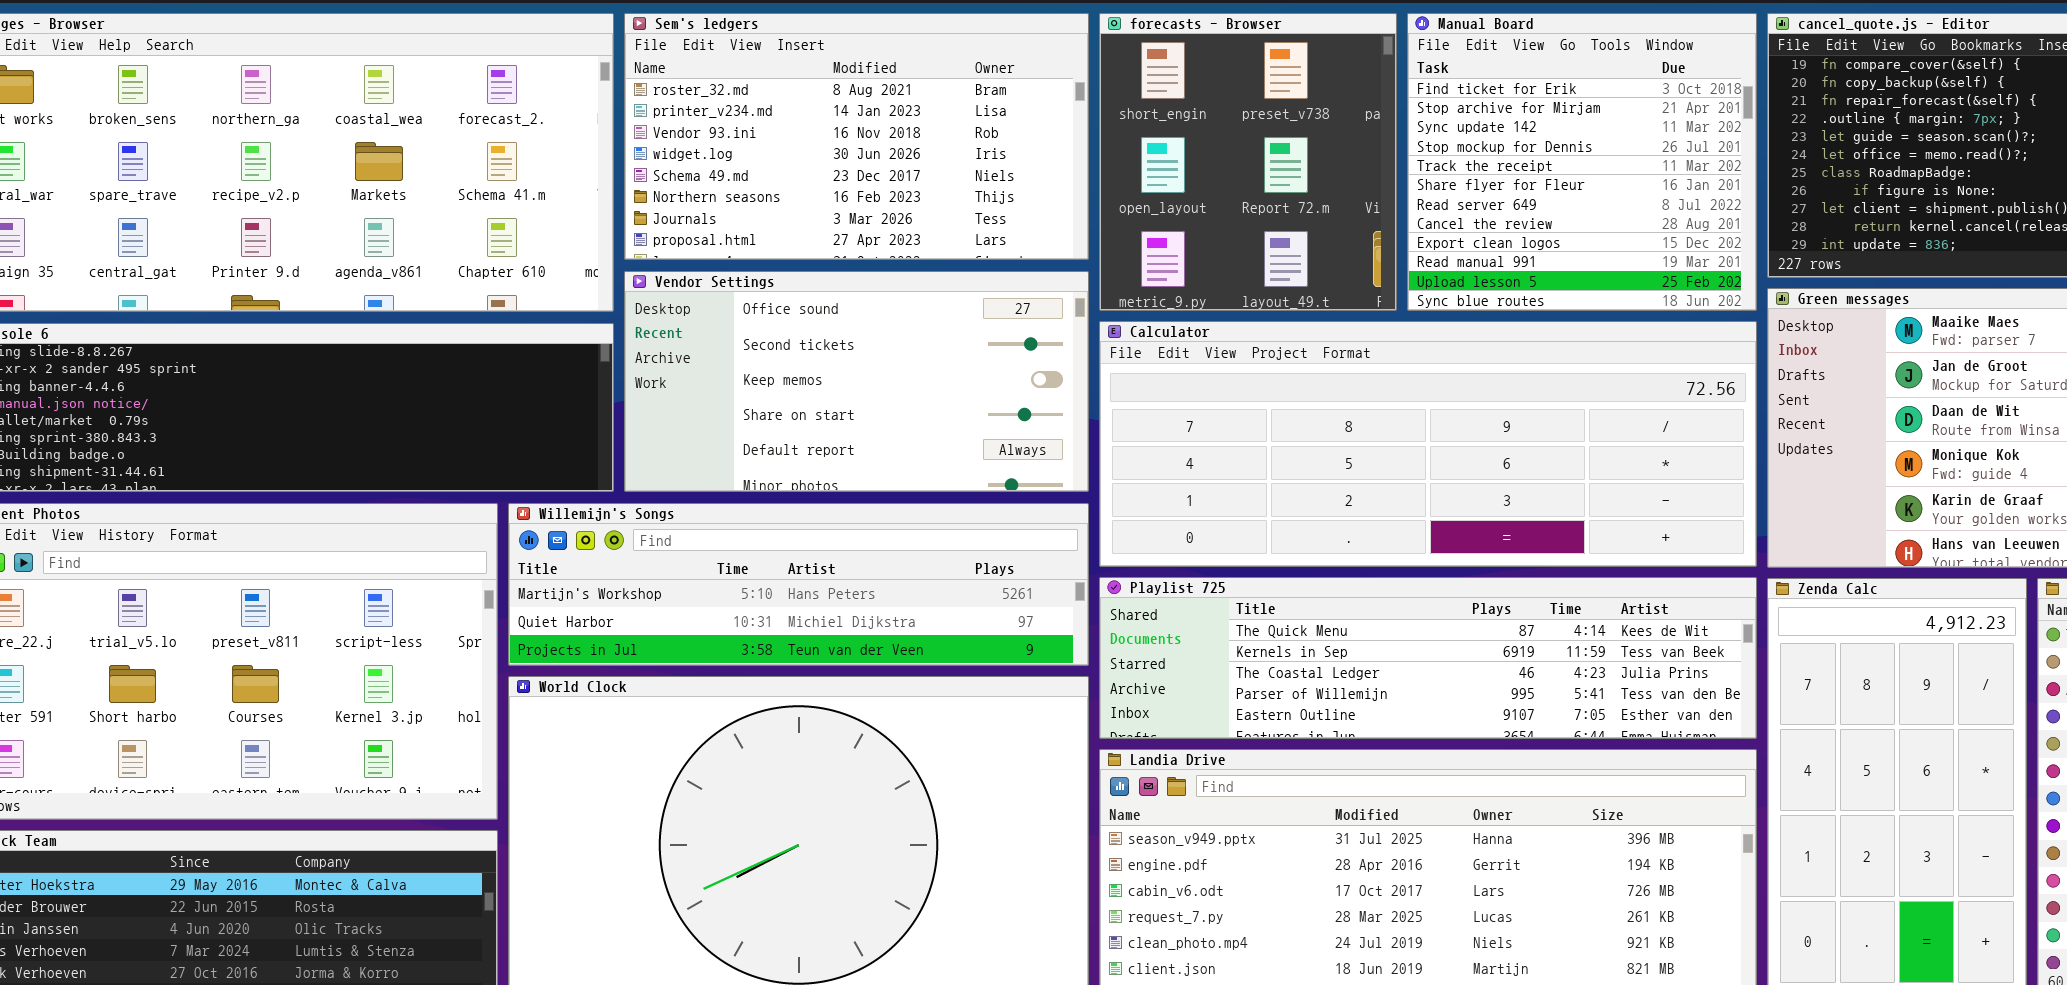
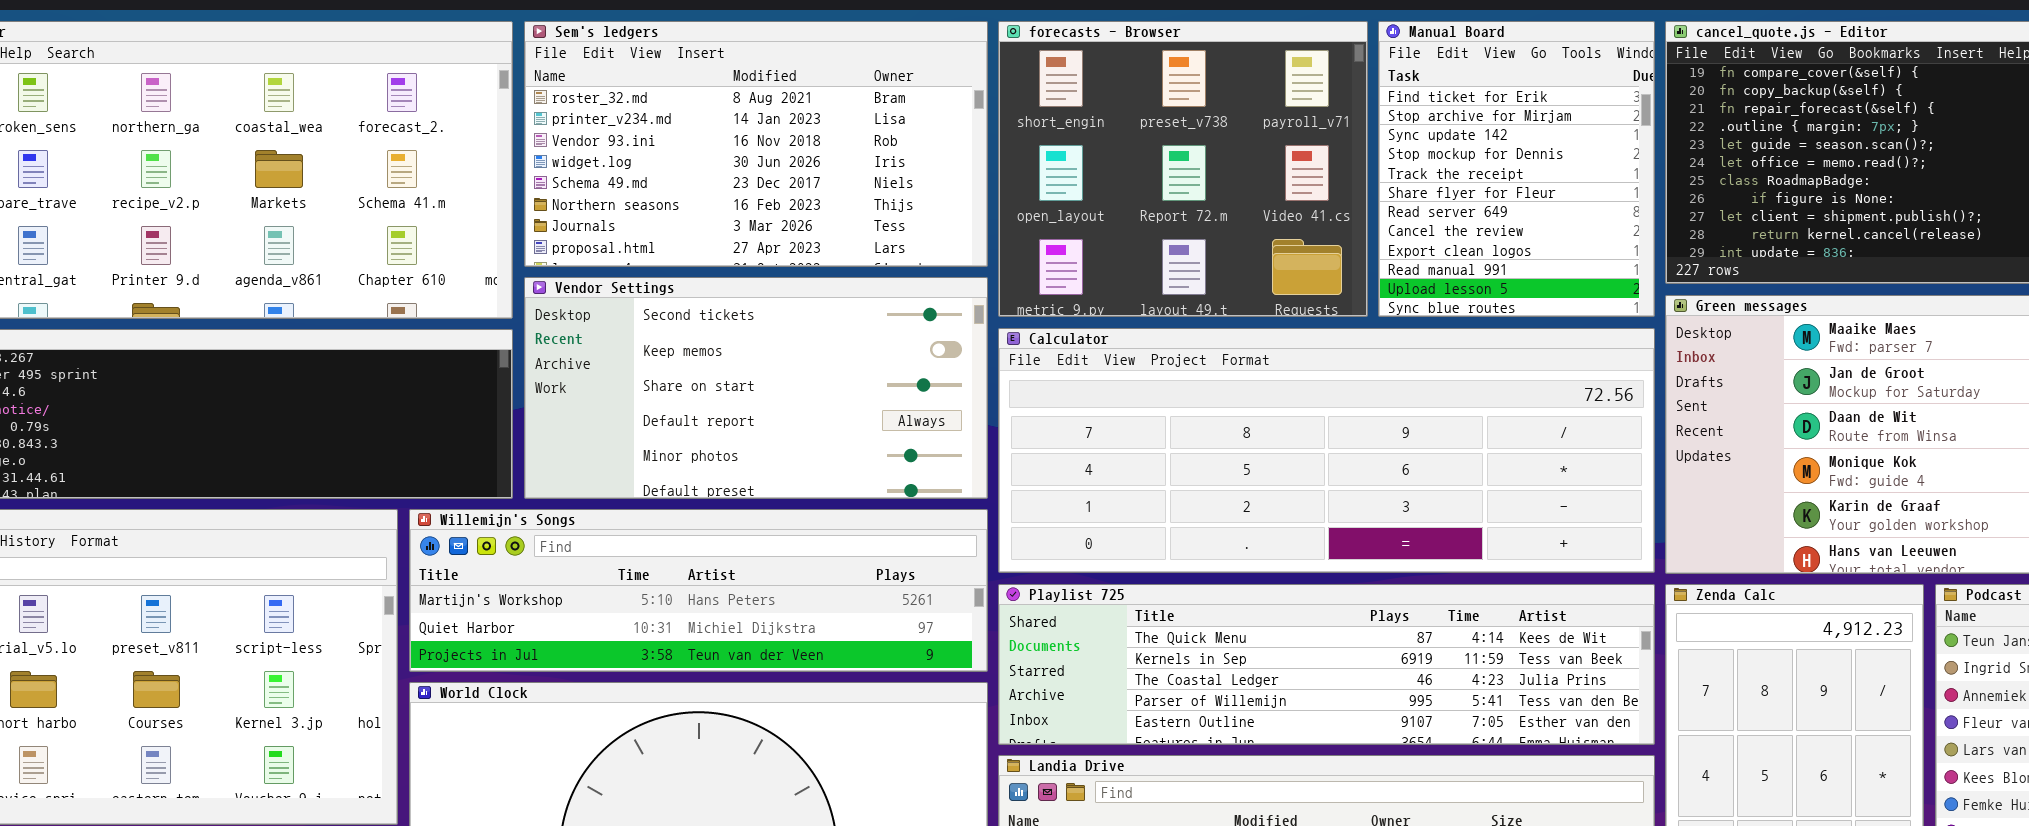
forecasts - Browser: [1099,13,1397,311] -> [998,21,1368,317], resized
Manual Board: [1407,13,1757,311] -> [1378,21,1655,317], resized
Vendor Settings: [624,271,1089,492] -> [524,277,988,499], scrolled down 1 row

